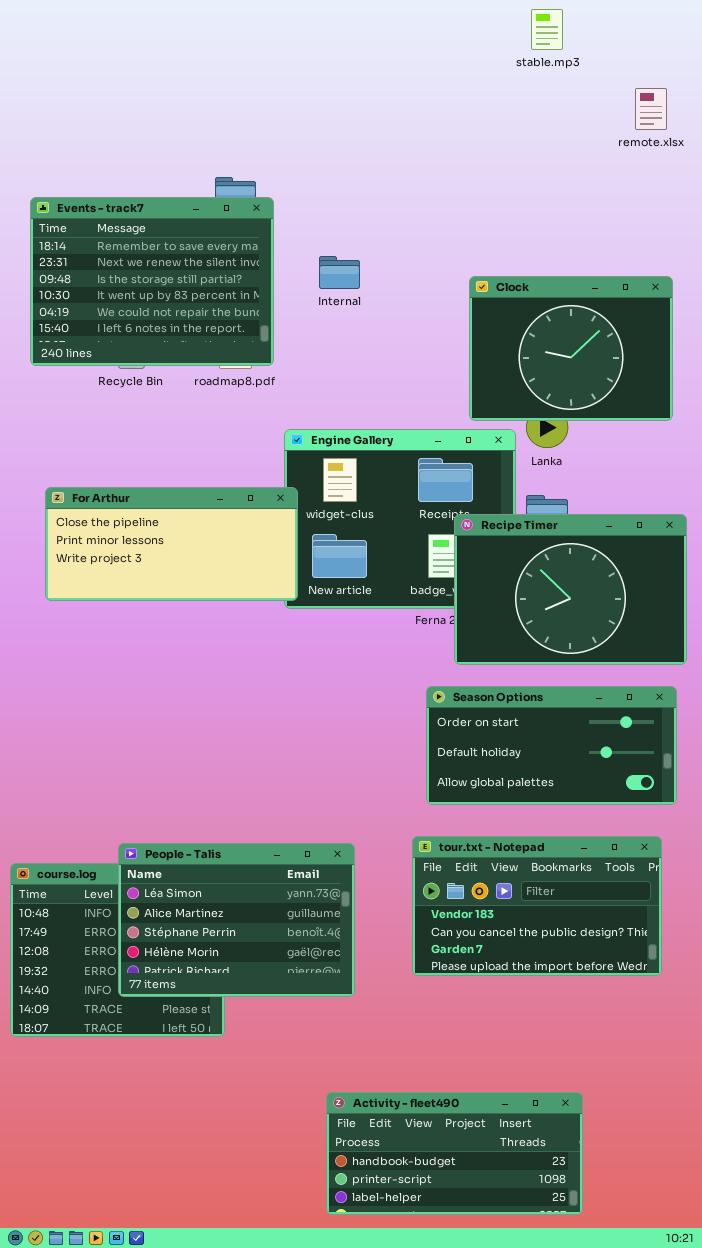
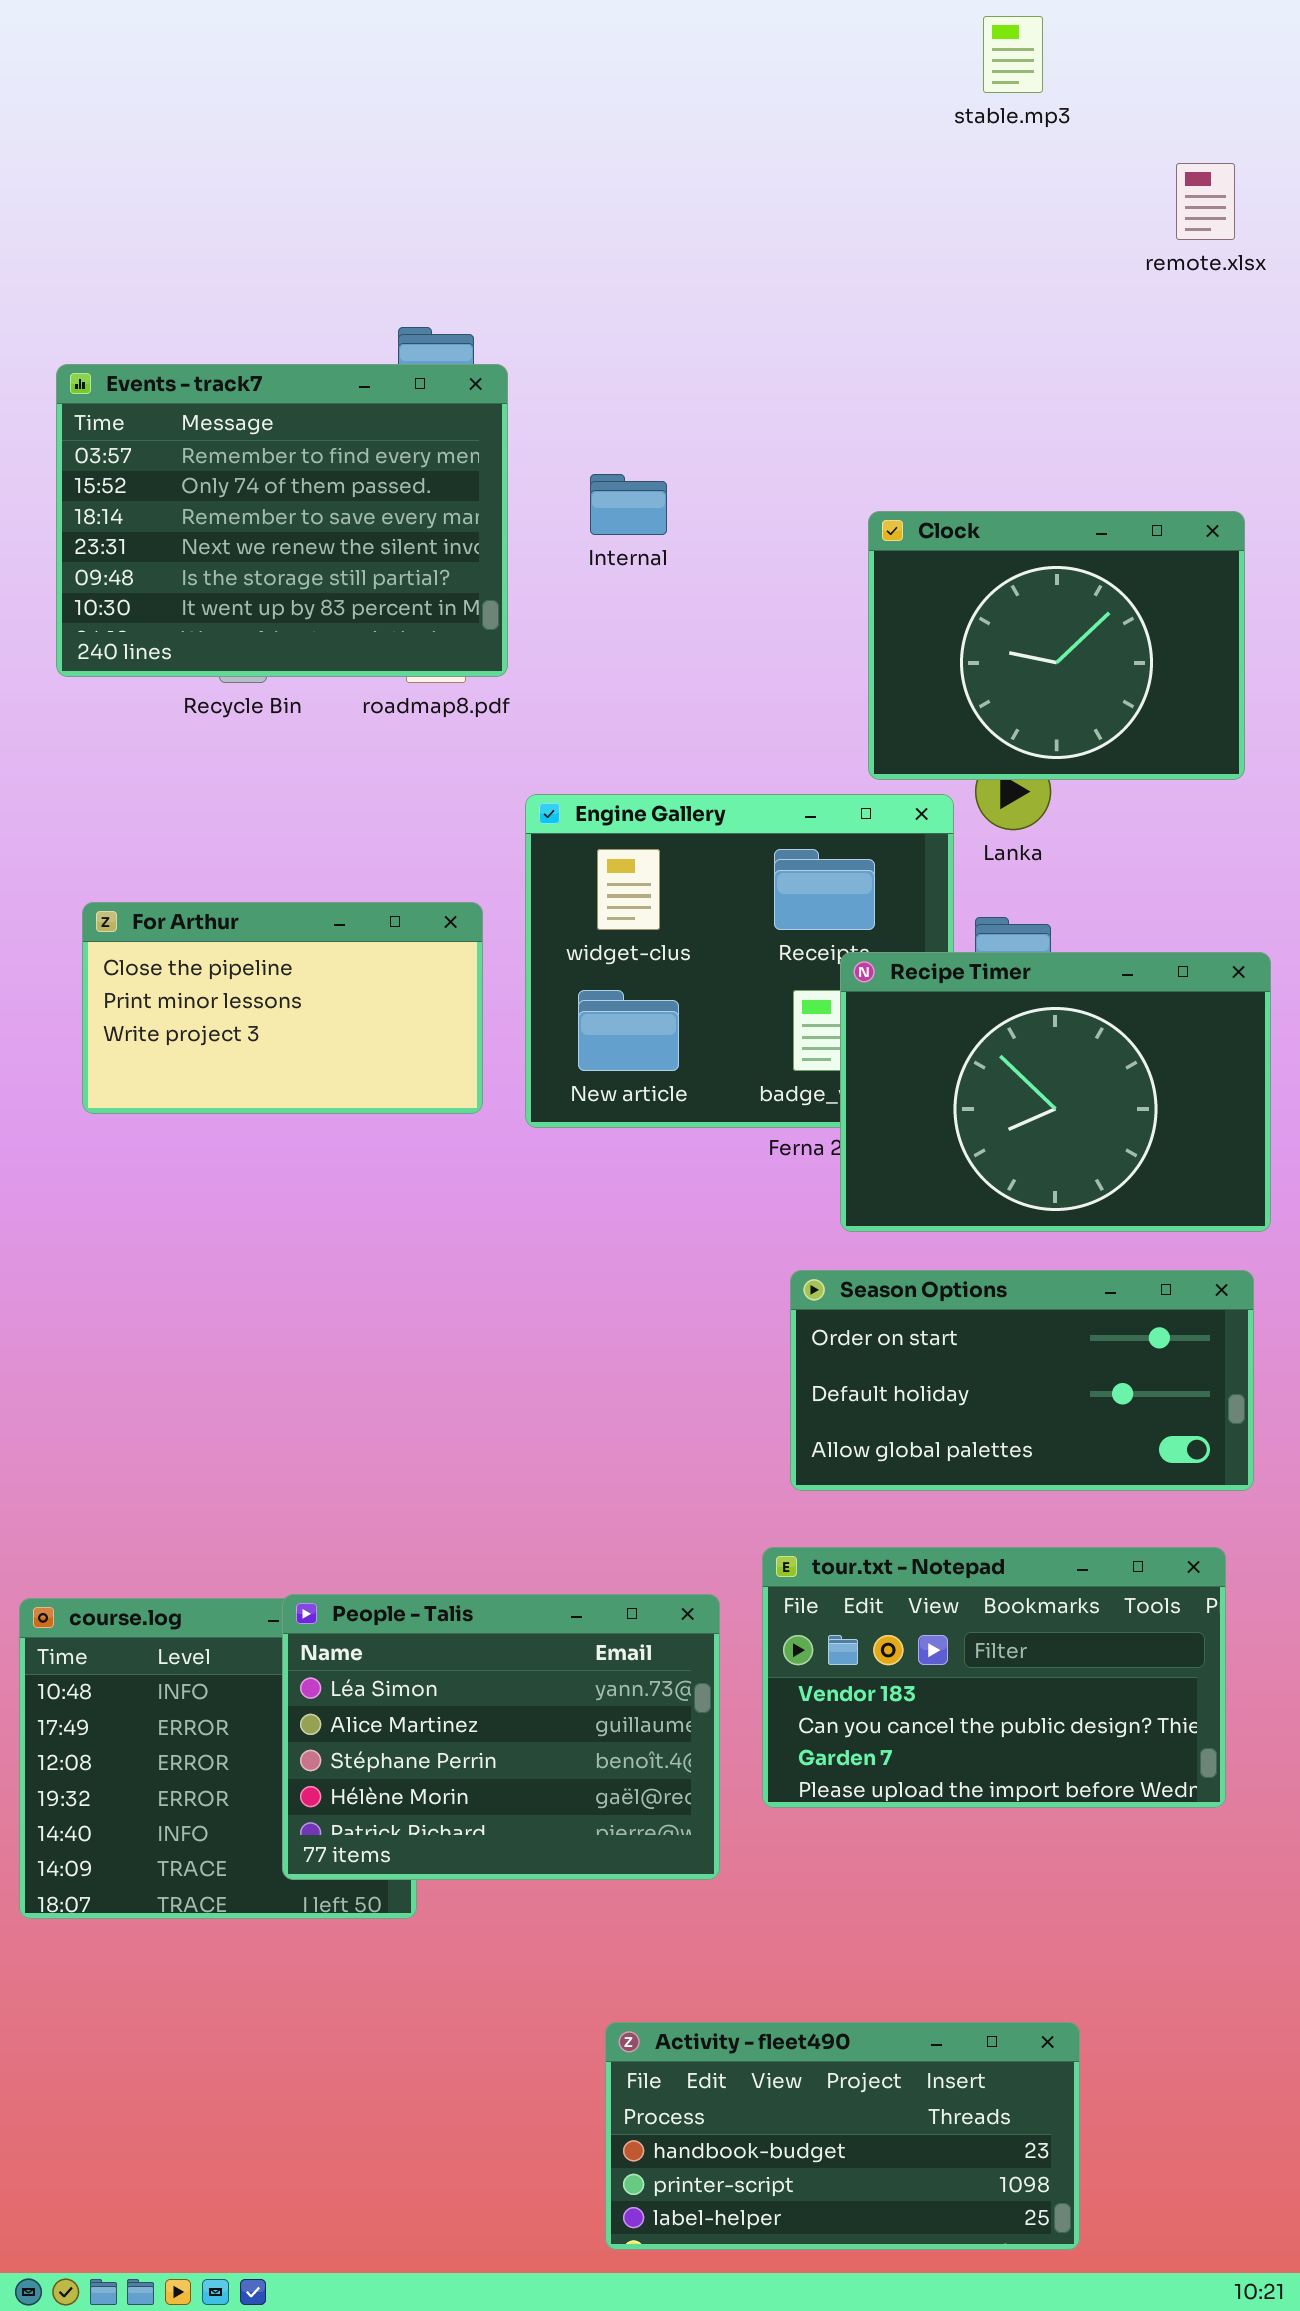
Events - track7: [30,197,274,366] -> [56,364,508,677], scrolled up 2 rows
For Arthur: [45,487,298,601] -> [82,902,483,1114], resized
People - Talis: [118,843,355,997] -> [282,1594,720,1880], moved

